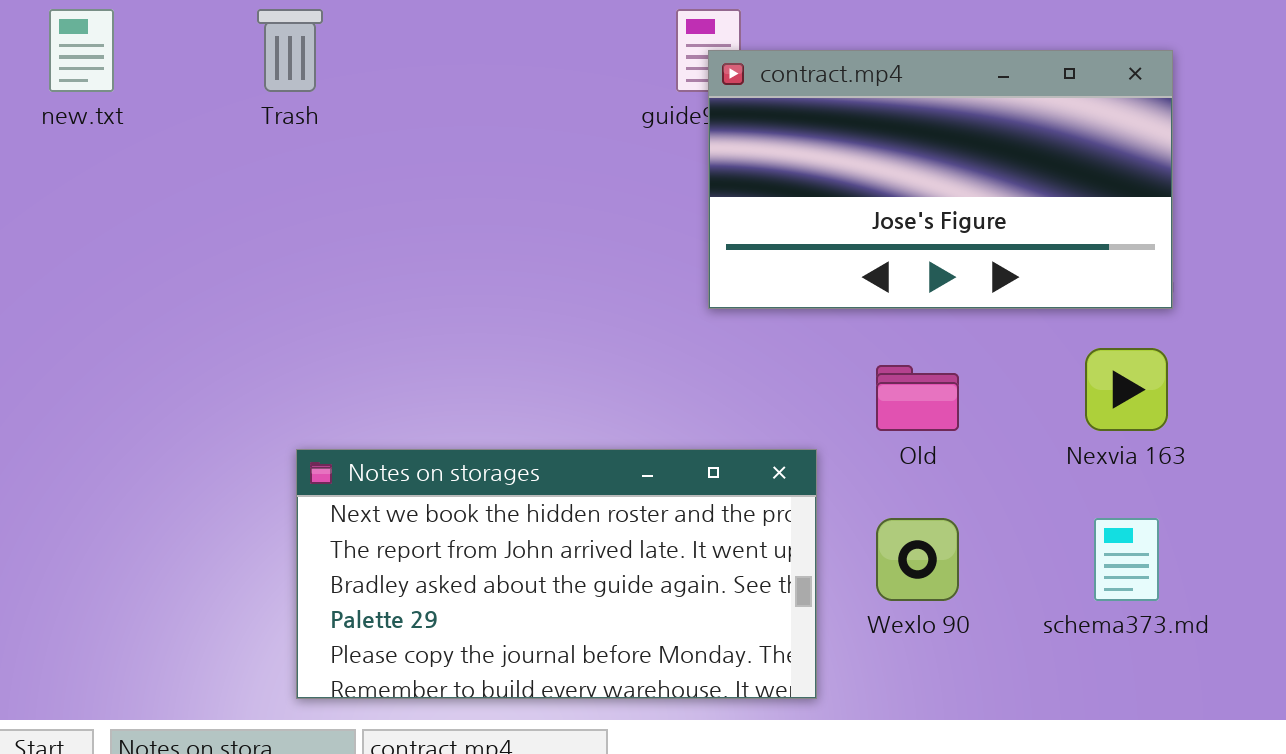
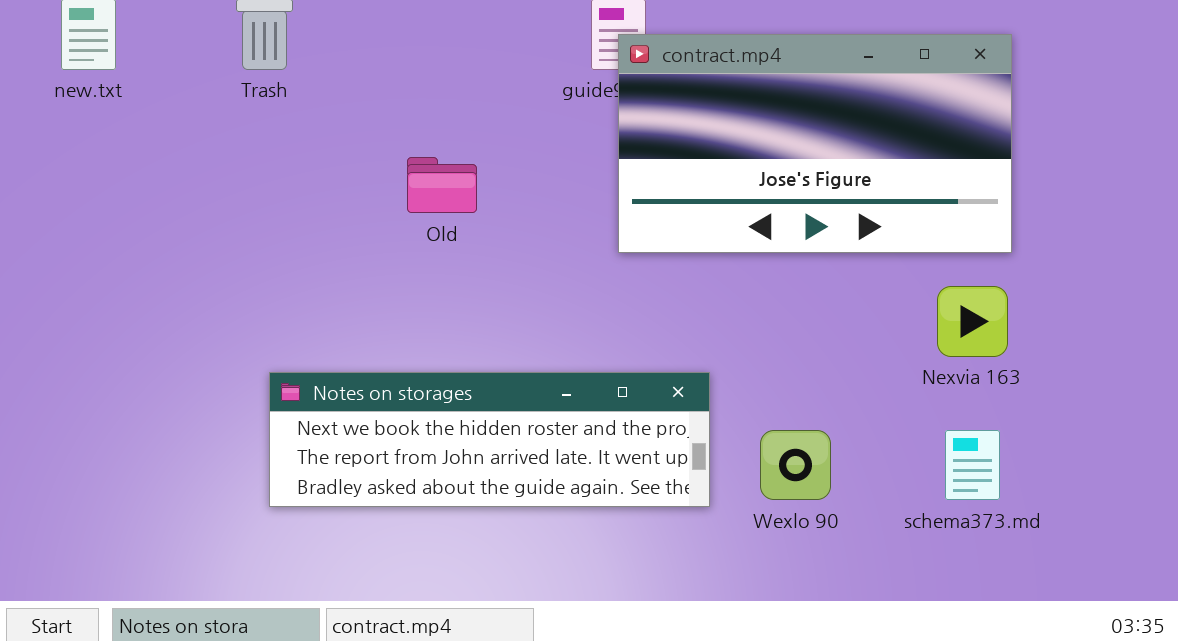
Old: [876,365,959,431] -> [407,157,477,213], moved
Notes on storages: [296,449,817,699] -> [269,372,710,507], resized

